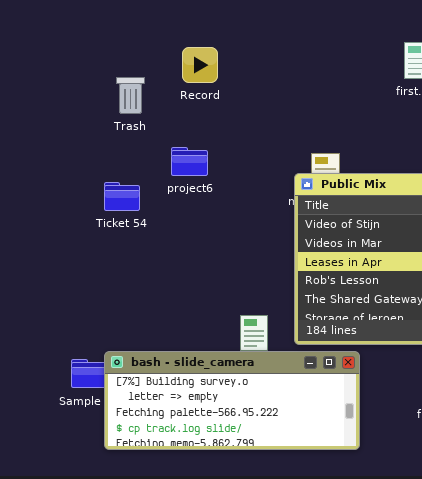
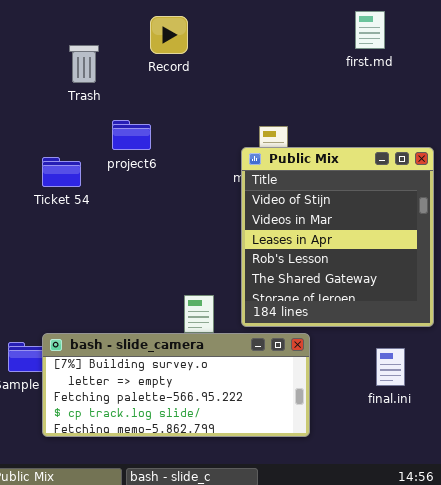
Record: [182,47,218,83] -> [150,16,188,54], moved
Trash: [116,77,145,114] -> [69,45,99,83], moved

